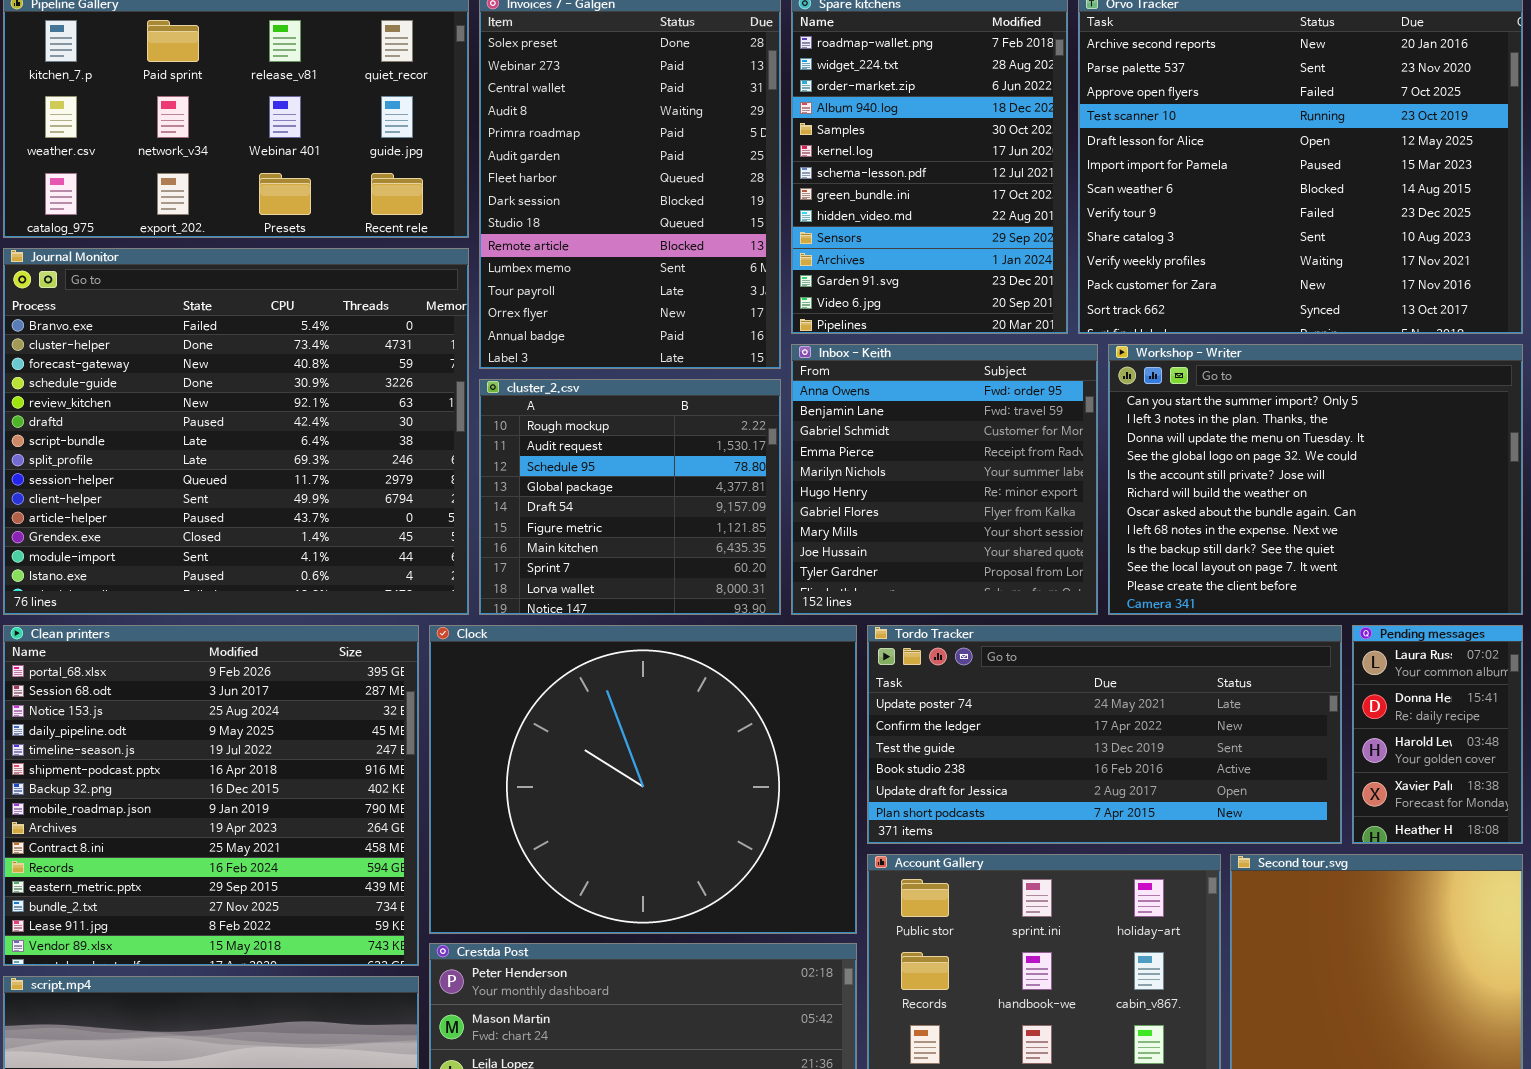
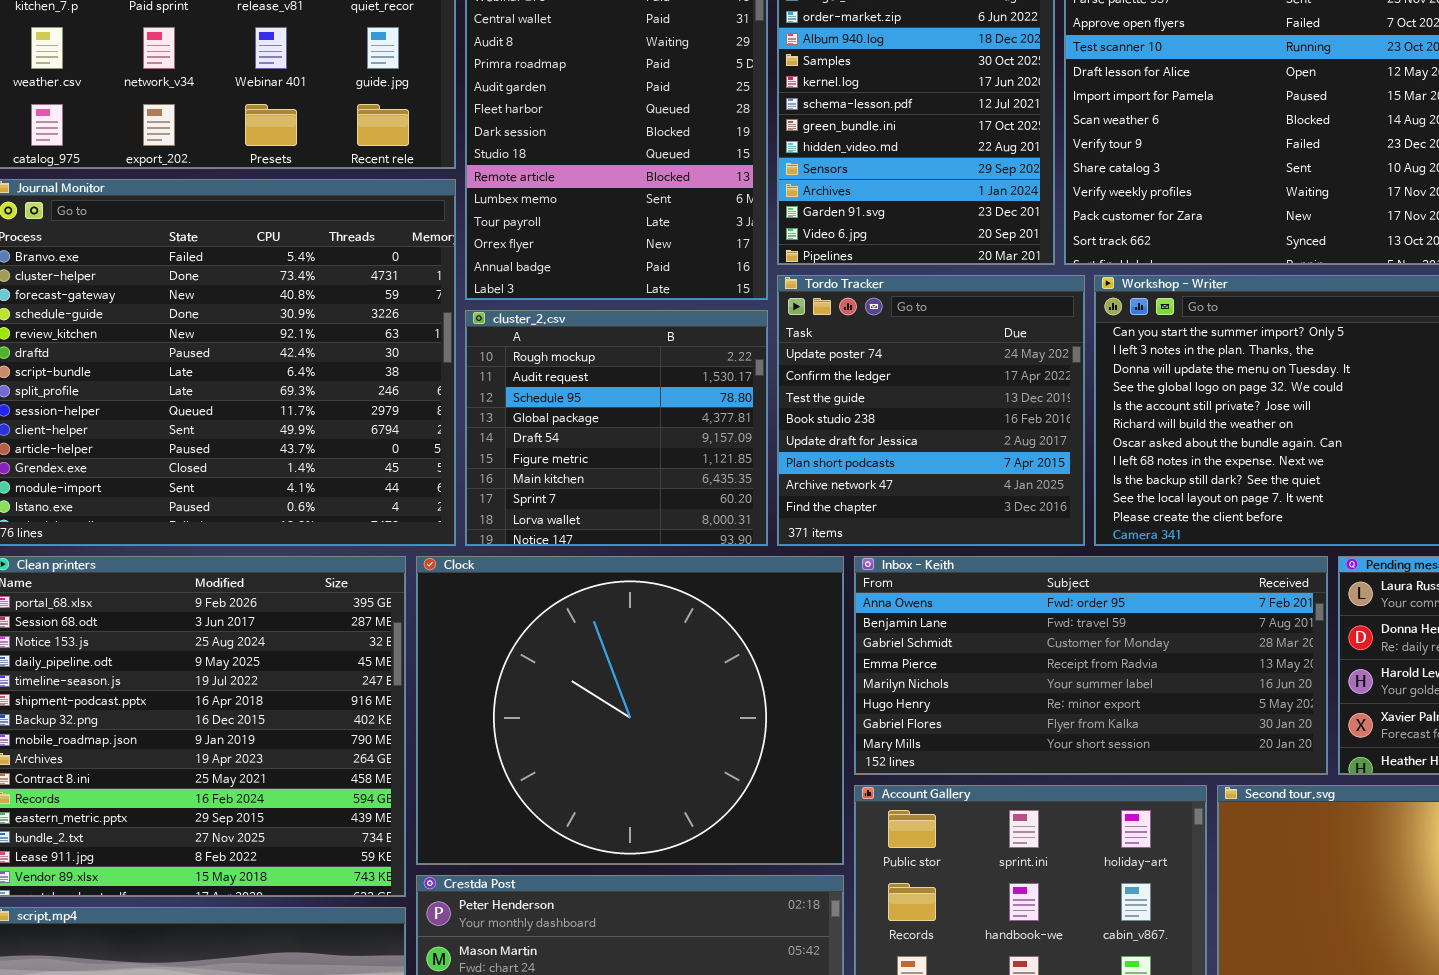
Inbox - Keith: [791,344,1098,615] -> [854,556,1328,775], moved, resized
Tordo Tracker: [867,625,1342,844] -> [777,275,1085,546], moved, resized

